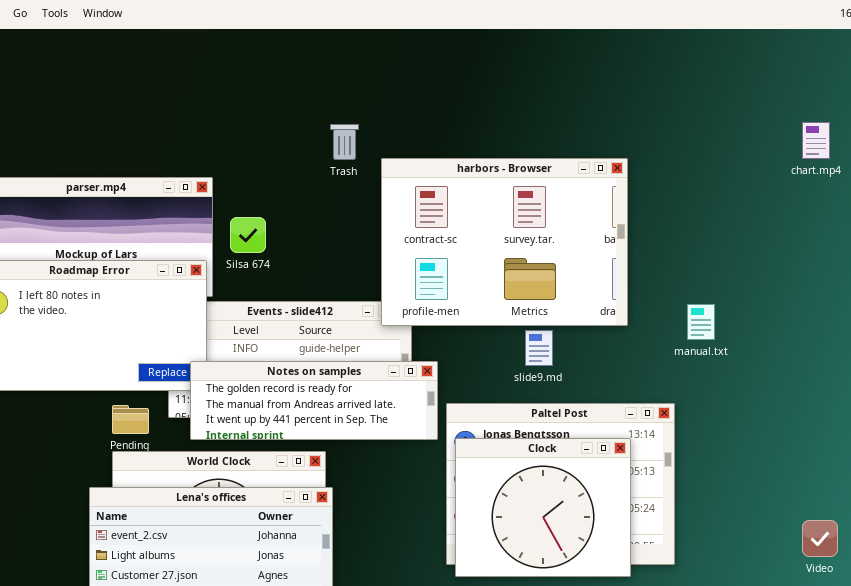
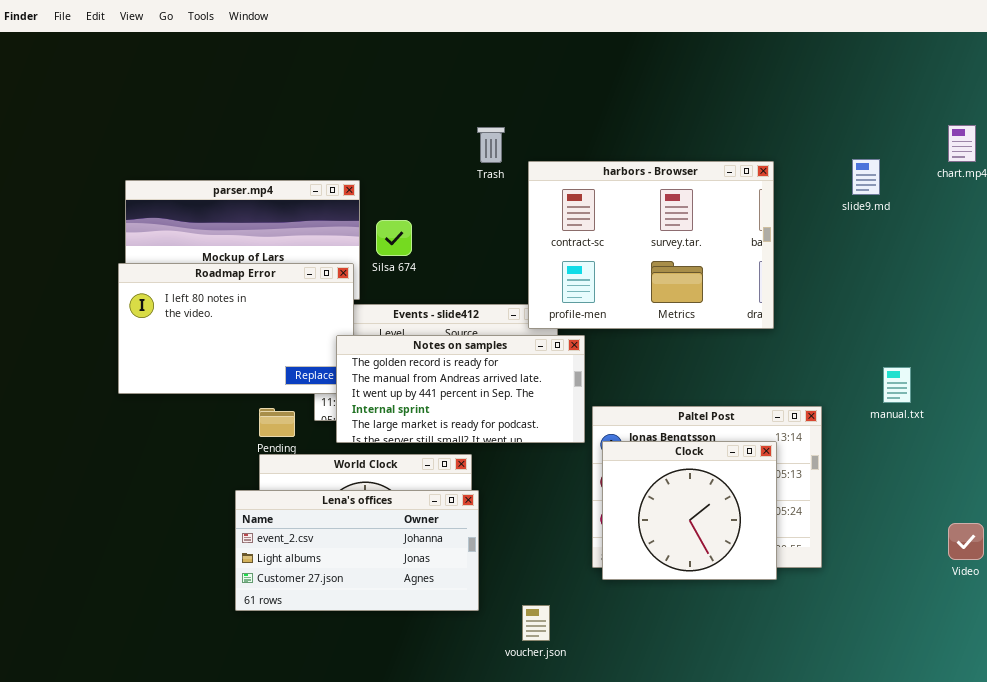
manual.txt: [687,304,715,340] -> [883,367,911,403], moved
slide9.md: [525,330,553,366] -> [852,159,880,195], moved
Notes on samples: [190,361,438,440] -> [336,335,585,443], resized

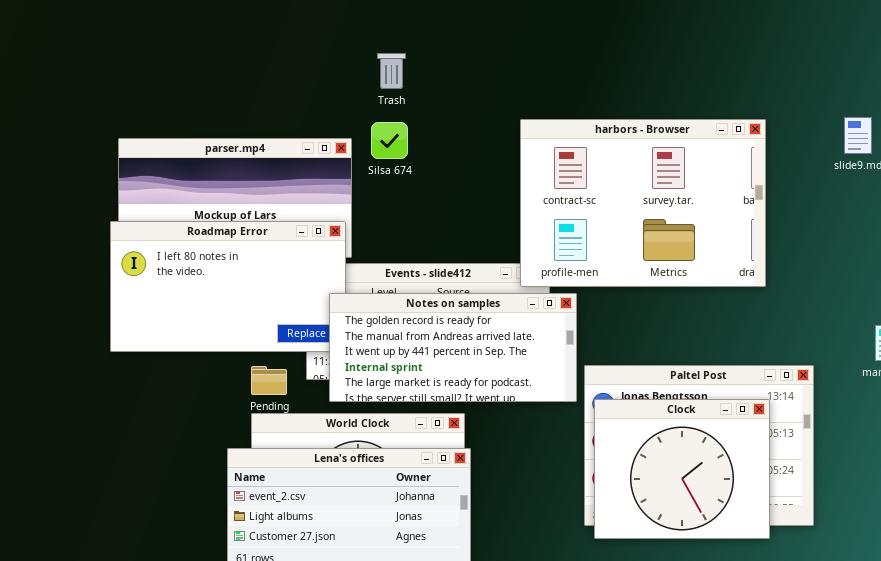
Trash: [477,127,505,163] -> [377,53,406,89], moved
Silsa 674: [376,220,412,256] -> [371,122,408,159], moved

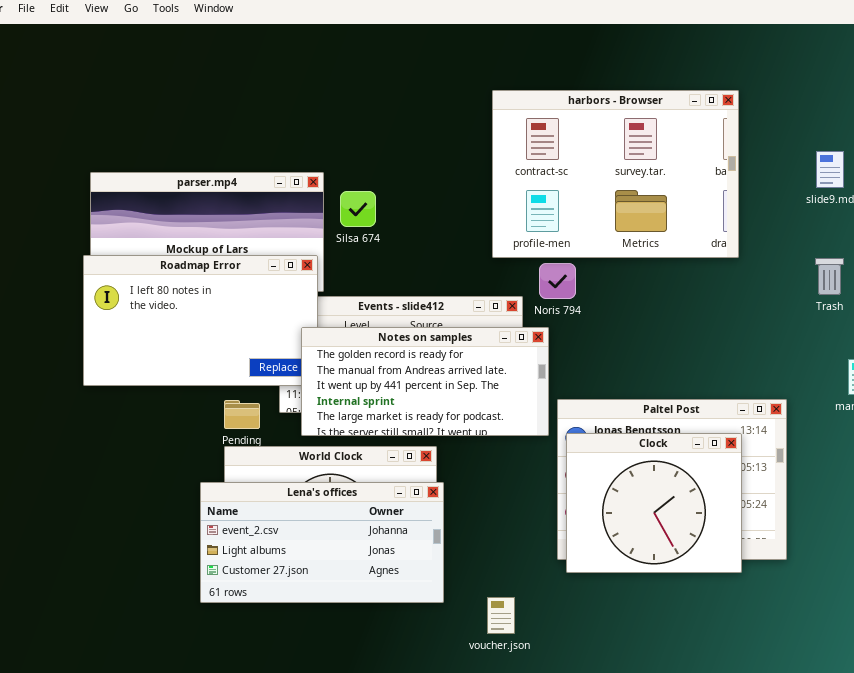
Trash: [377,53,406,89] -> [815,258,844,295], moved
harbors - Browser: [520,119,766,287] -> [492,90,739,258], moved
Silsa 674: [371,122,408,159] -> [340,191,376,227], moved

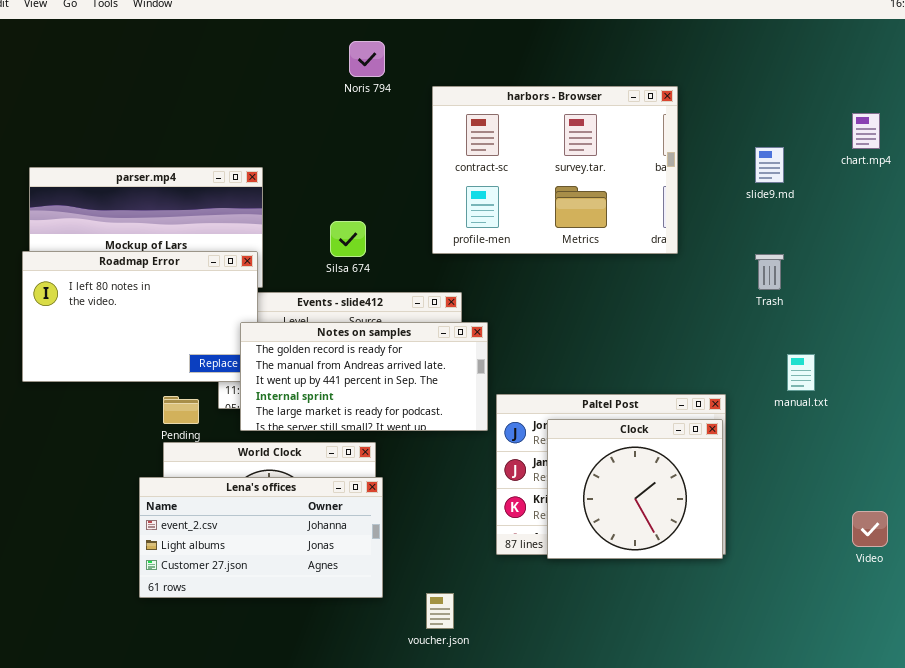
Silsa 674: [340,191,376,227] -> [330,221,366,257], moved
Noris 794: [539,263,576,299] -> [349,41,385,77], moved
Clock: [566,433,742,573] -> [547,419,723,559], moved

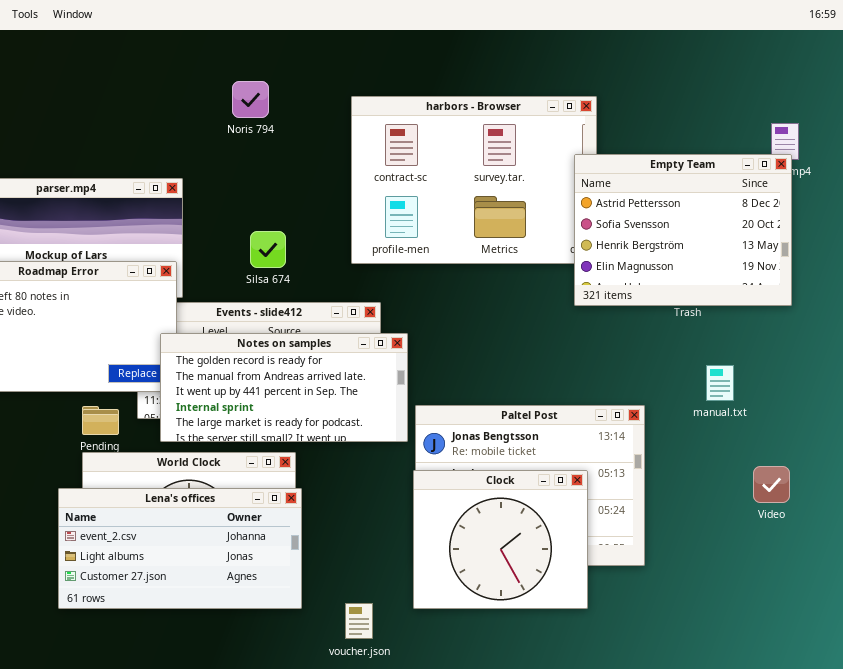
Noris 794: [349,41,385,77] -> [232,81,269,118], moved
Empty Team: none -> [574,154,792,306], opened
Clock: [547,419,723,559] -> [413,470,588,609], moved
Video: [852,511,888,547] -> [753,466,790,503], moved

